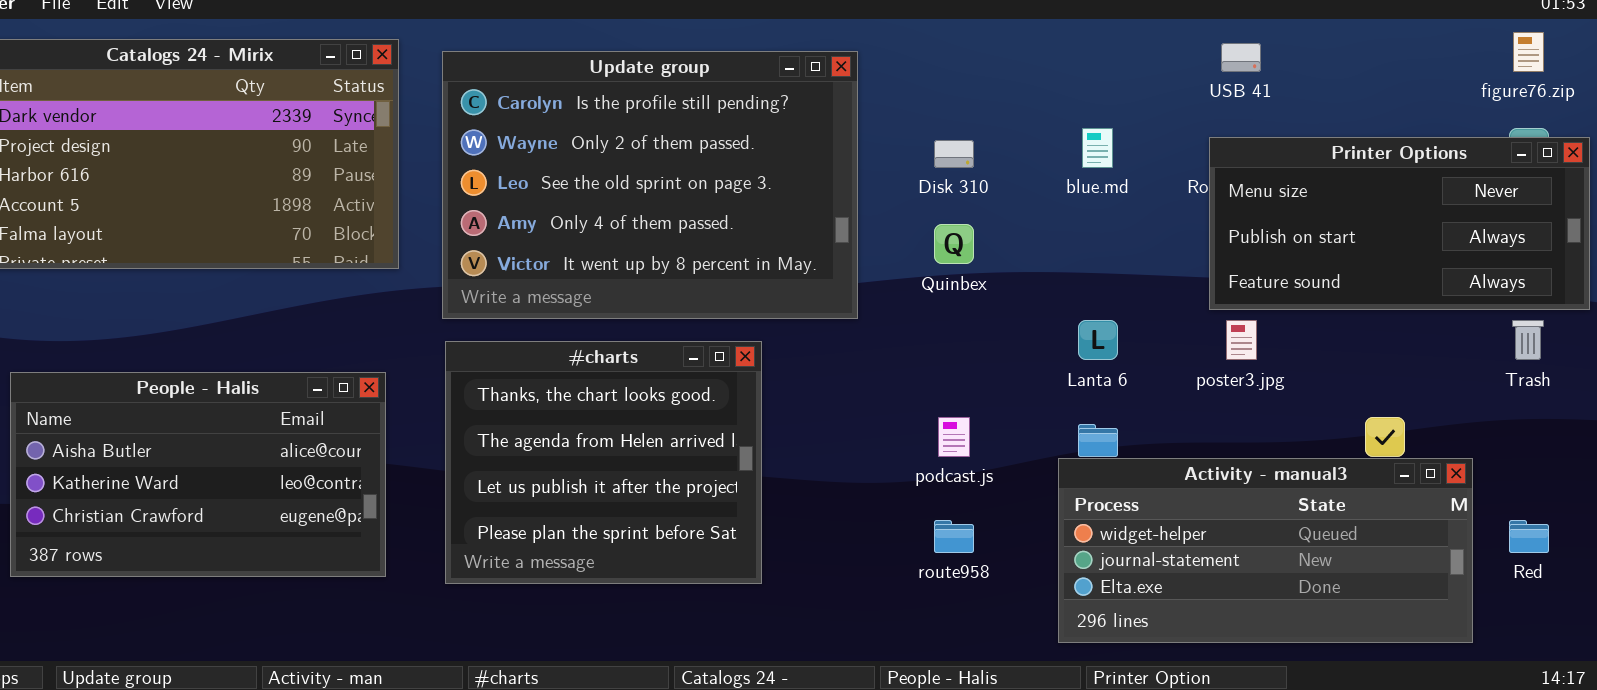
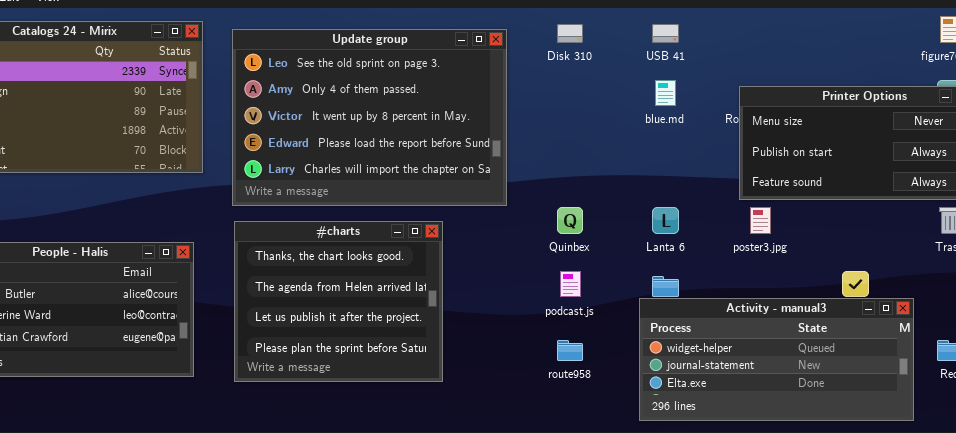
USB 41: [1221,43,1261,72] -> [652,24,679,43], moved
Update group: [442,51,858,319] -> [232,29,507,206], scrolled down 2 rows
Disk 310: [934,140,974,168] -> [557,24,583,43], moved
Quinbex: [934,224,974,264] -> [557,207,583,234], moved

